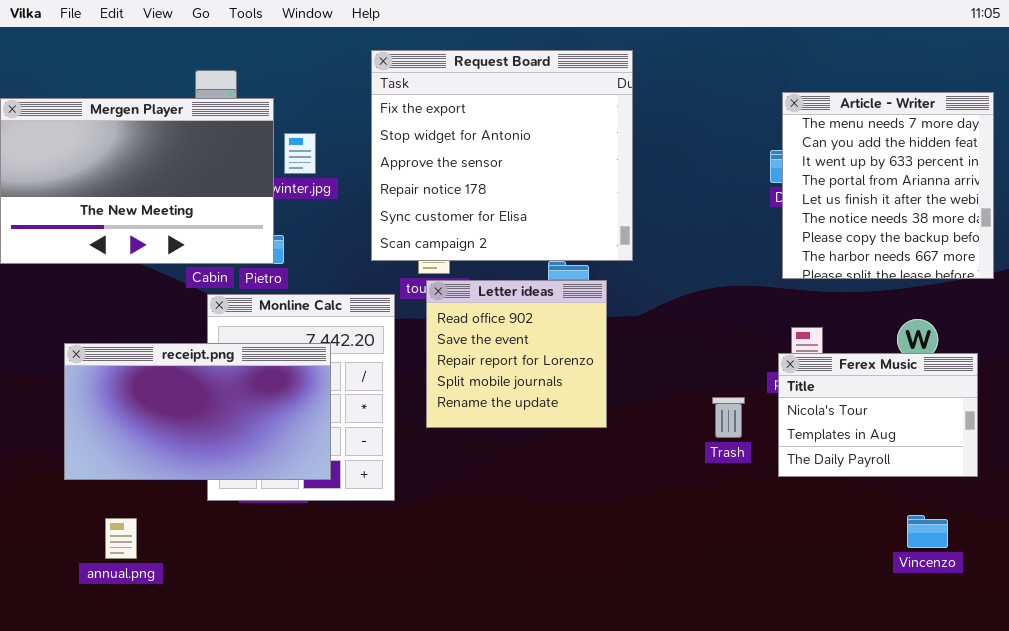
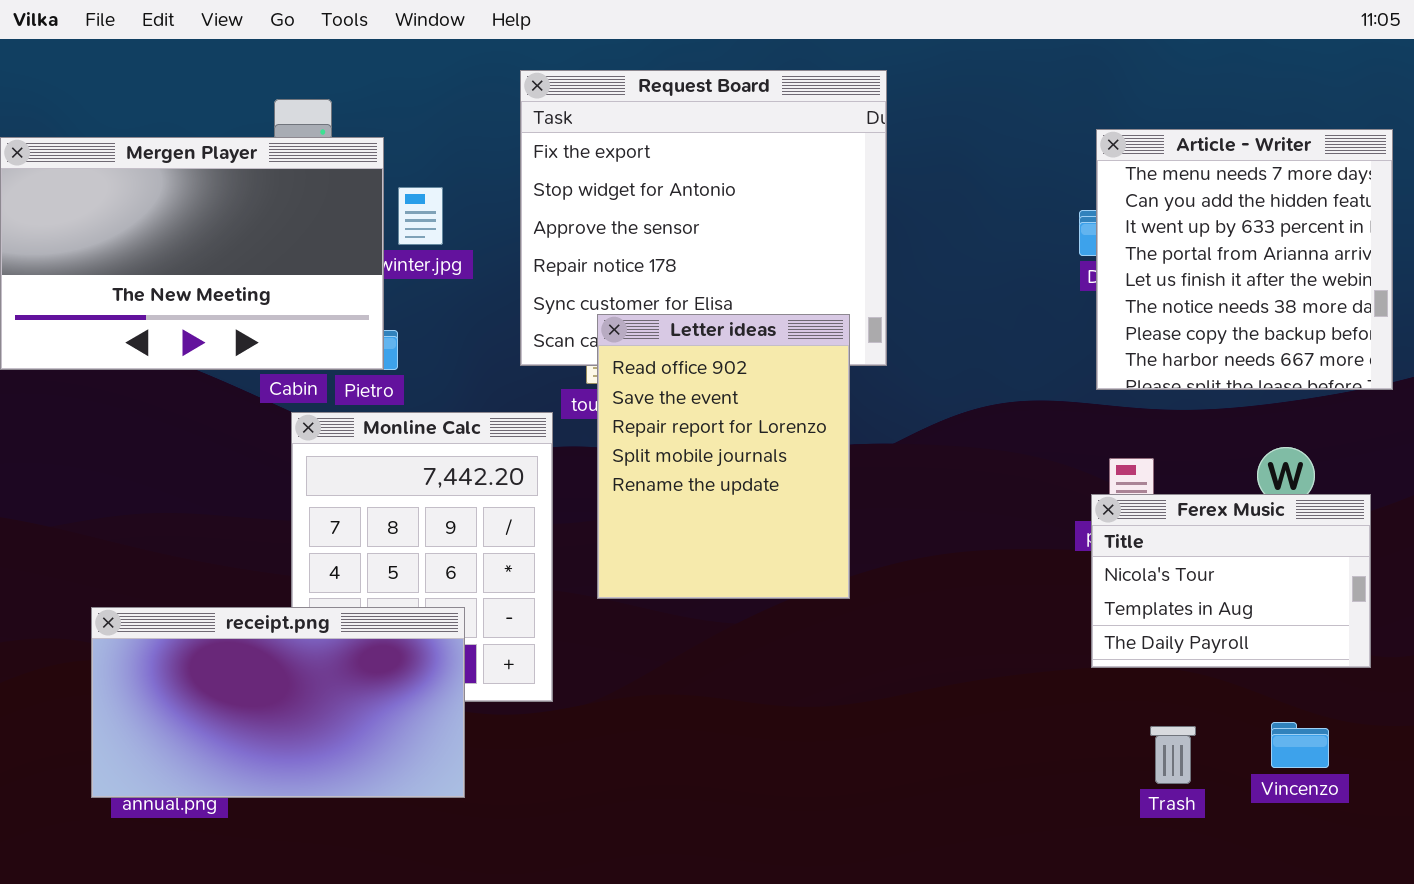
Letter ideas: [426,280,607,428] -> [597,314,850,599], resized
receipt.png: [64,343,331,480] -> [91,607,465,798], moved
Trash: [712,397,745,438] -> [1150,726,1196,784], moved

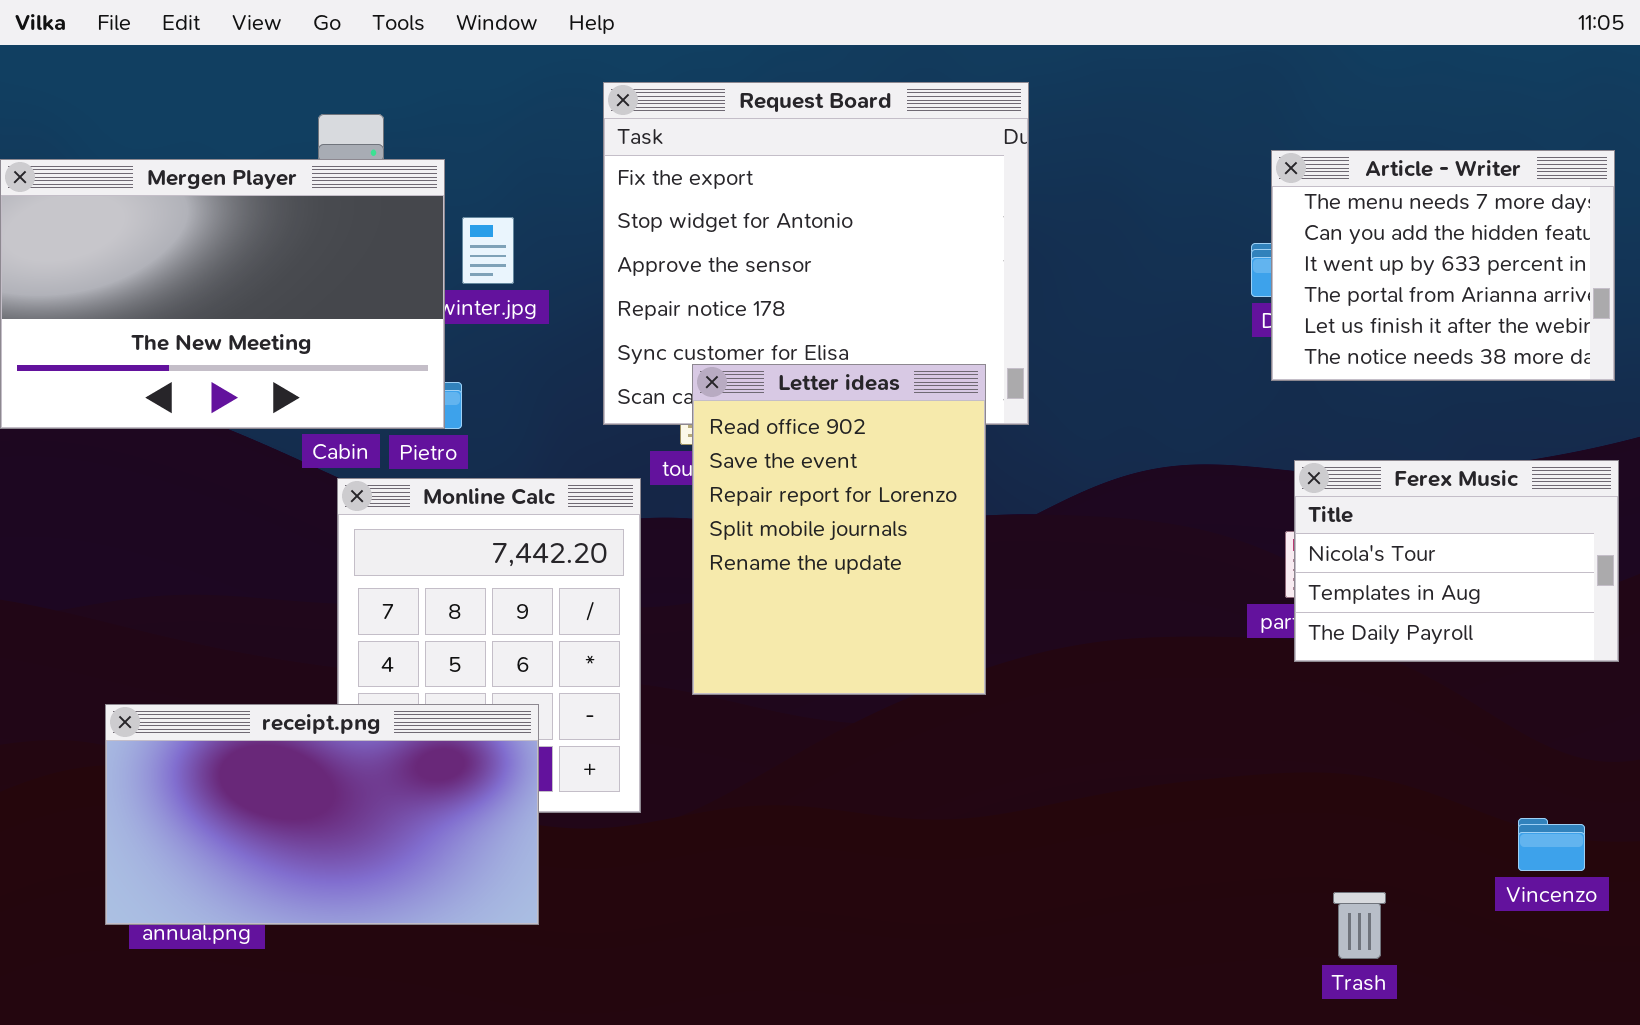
Article - Writer: [1096,129,1393,390] -> [1271,150,1615,381], resized
Ferex Music: [1091,494,1371,668] -> [1294,460,1619,662], moved
Vincenzo: [1271,722,1329,768] -> [1518,818,1585,871], moved
Trash: [1150,726,1196,784] -> [1333,892,1386,959], moved

